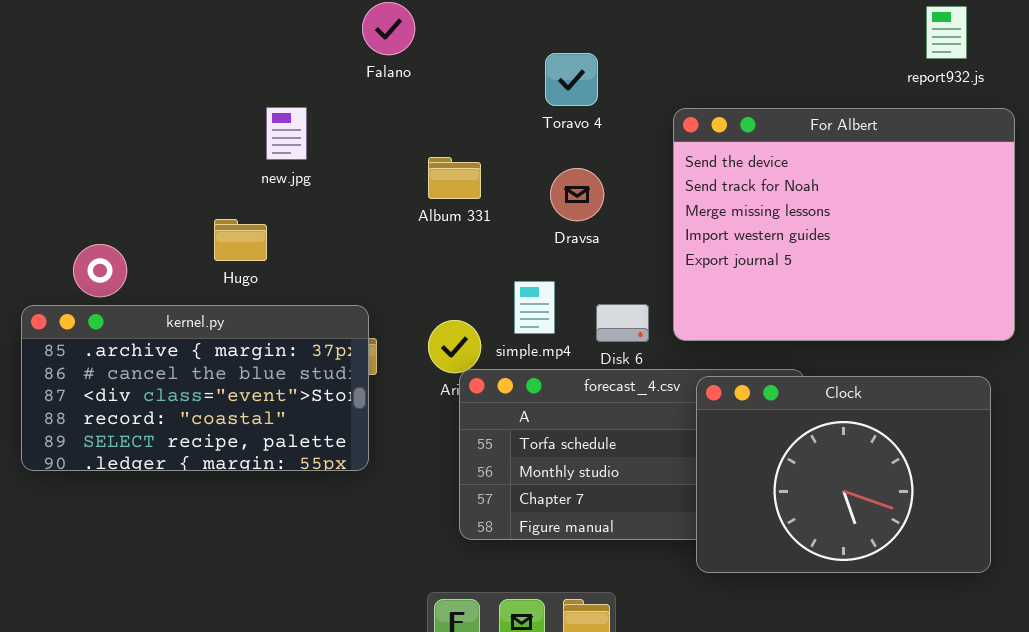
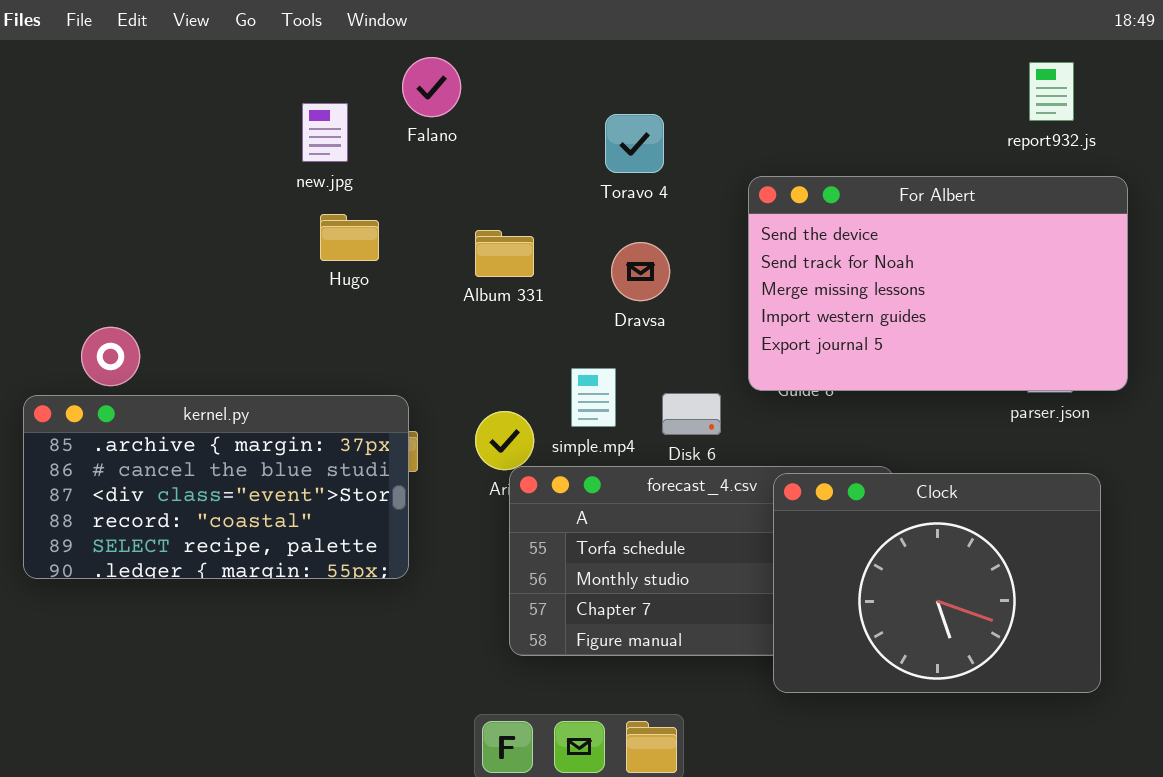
new.jpg: [266,107,307,160] -> [302,103,348,162], moved
For Albert: [673,108,1015,341] -> [748,176,1128,391], resized
Hugo: [214,219,267,261] -> [320,214,379,261], moved

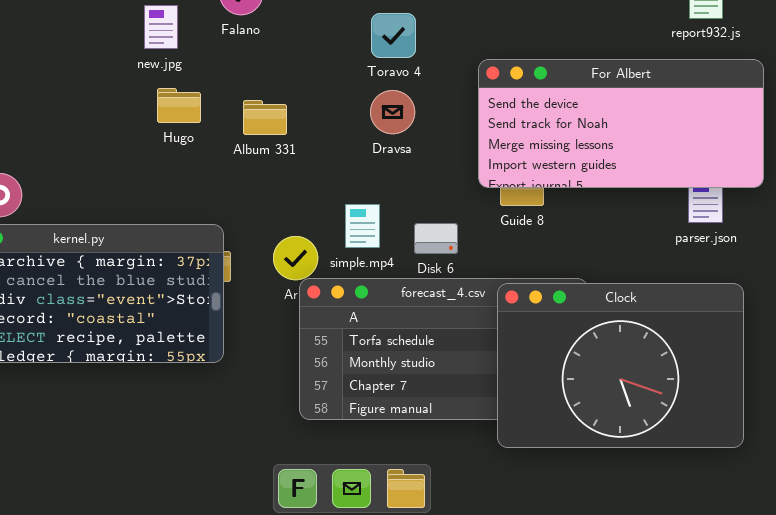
For Albert: [748,176,1128,391] -> [478,59,764,188], resized
Album 331: [475,230,534,277] -> [243,100,287,135], moved
Dravsa: [611,242,670,301] -> [370,90,415,134], moved

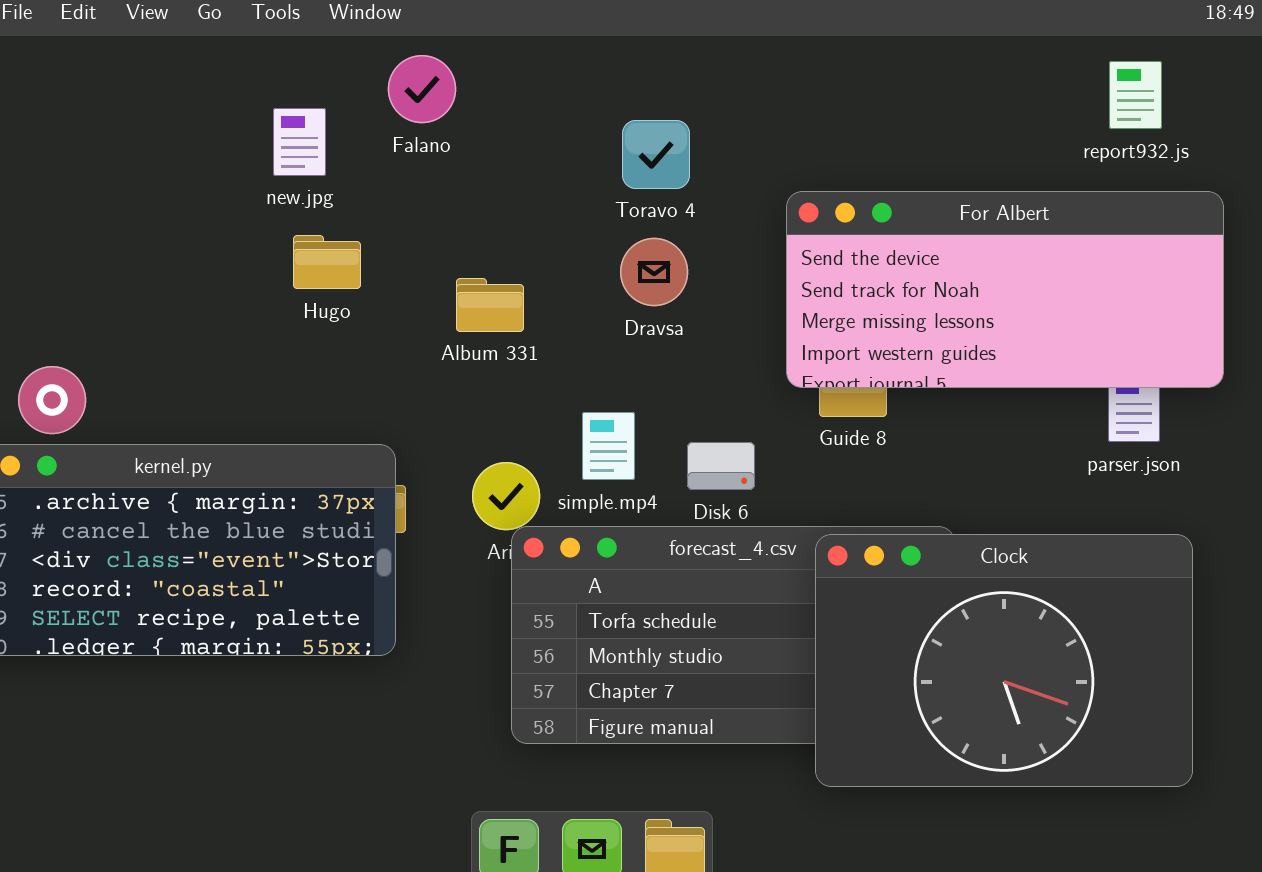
Album 331: [243,100,287,135] -> [456,278,524,332], moved

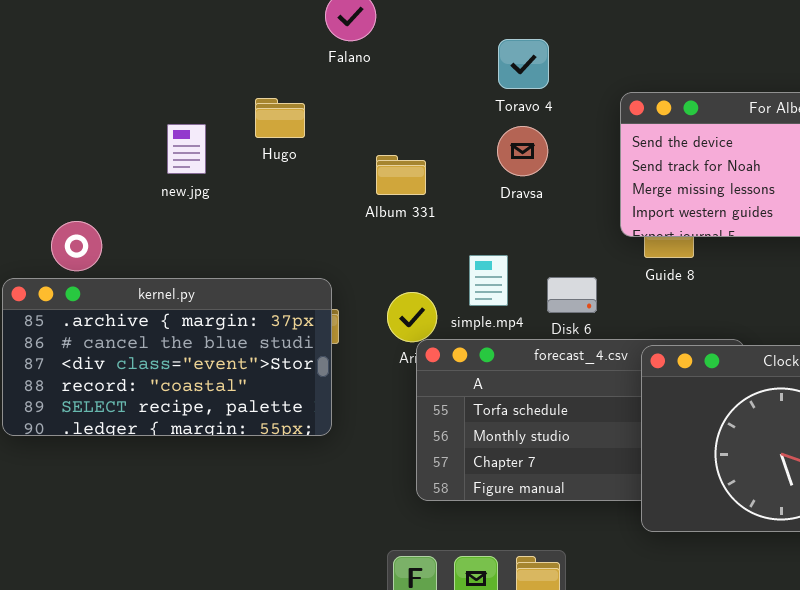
new.jpg: [273,108,326,176] -> [167,124,206,174], moved
Hugo: [293,235,361,289] -> [255,98,305,138], moved

